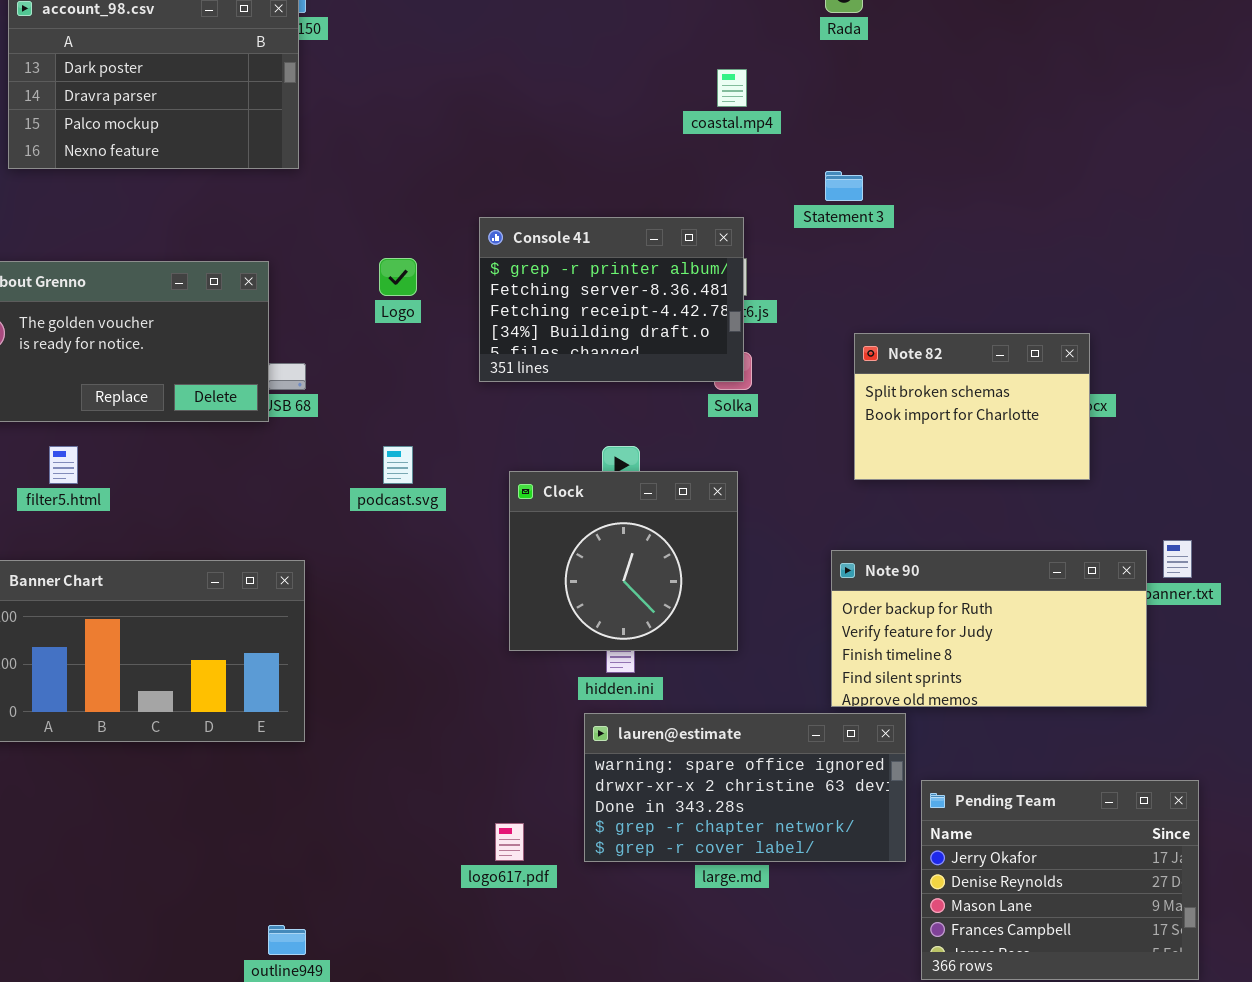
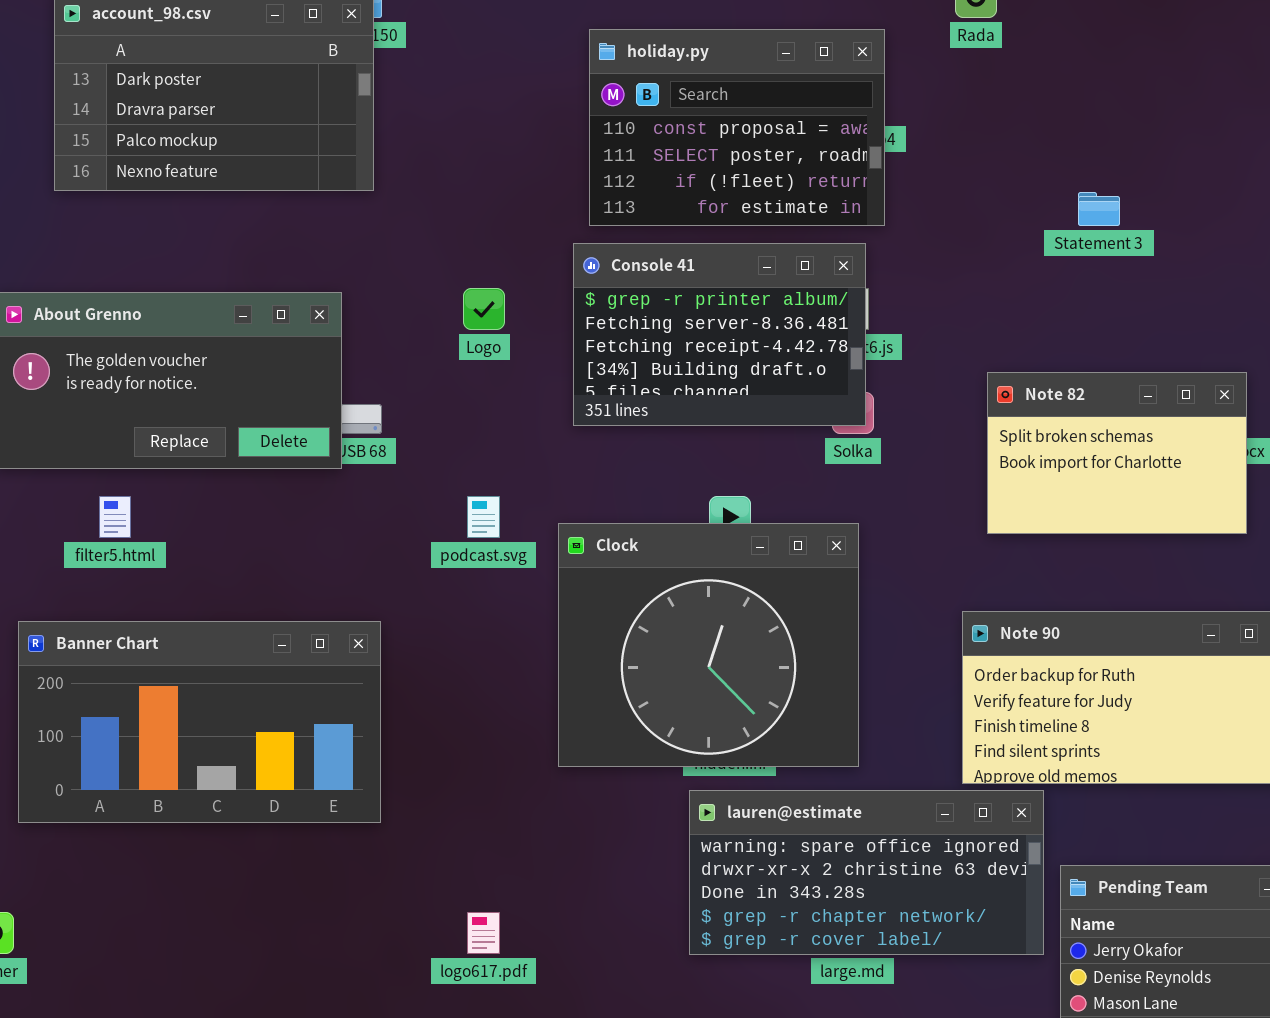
holiday.py: none -> [589,29,885,226], opened
Statement 3: [825,171,863,201] -> [1078,192,1120,226], moved
Clock: [509,471,738,651] -> [558,523,859,767], resized
logo617.pdf: [495,823,524,861] -> [467,912,500,954], moved

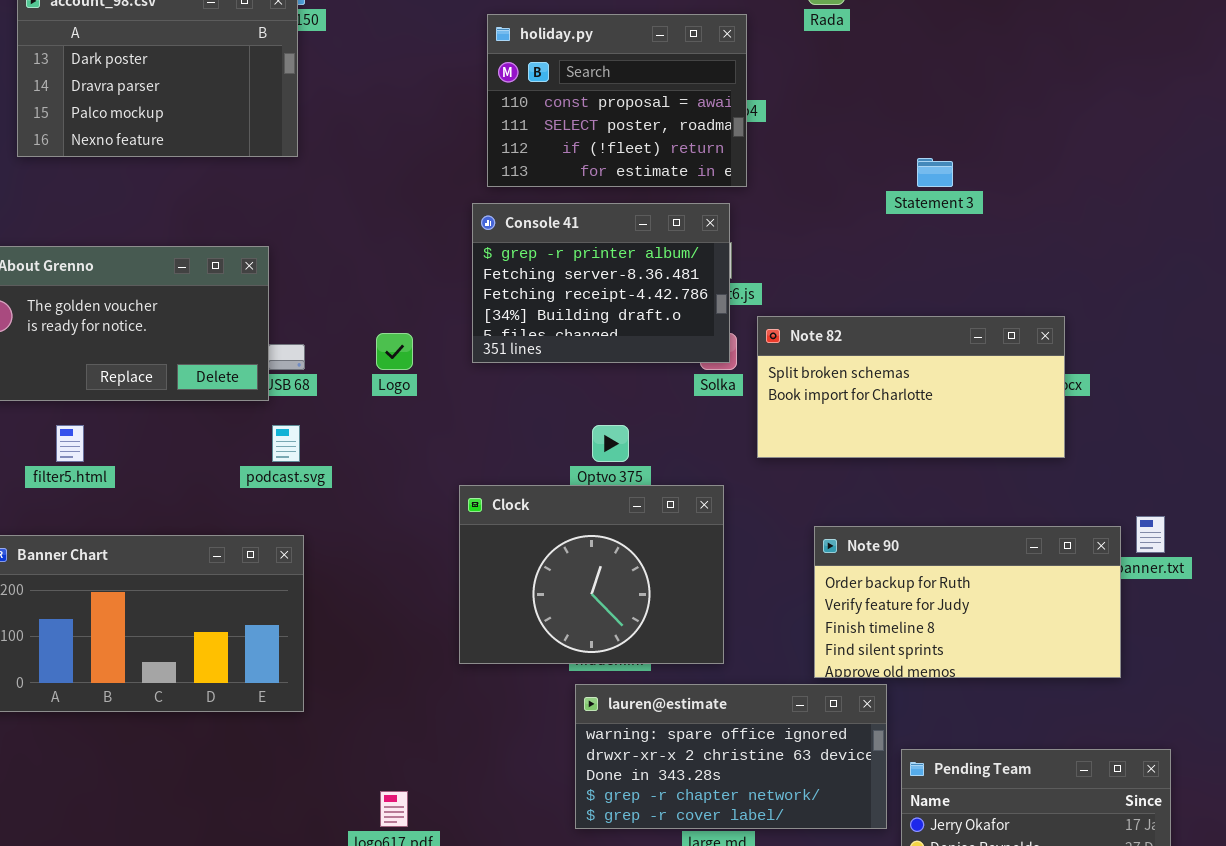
Logo: [463,288,505,330] -> [376,333,413,370], moved
Note 82: [987,372,1247,534] -> [757,316,1065,458], resized
podcast.svg: [467,496,500,538] -> [272,425,300,462], moved
Clock: [558,523,859,767] -> [459,485,724,664], resized

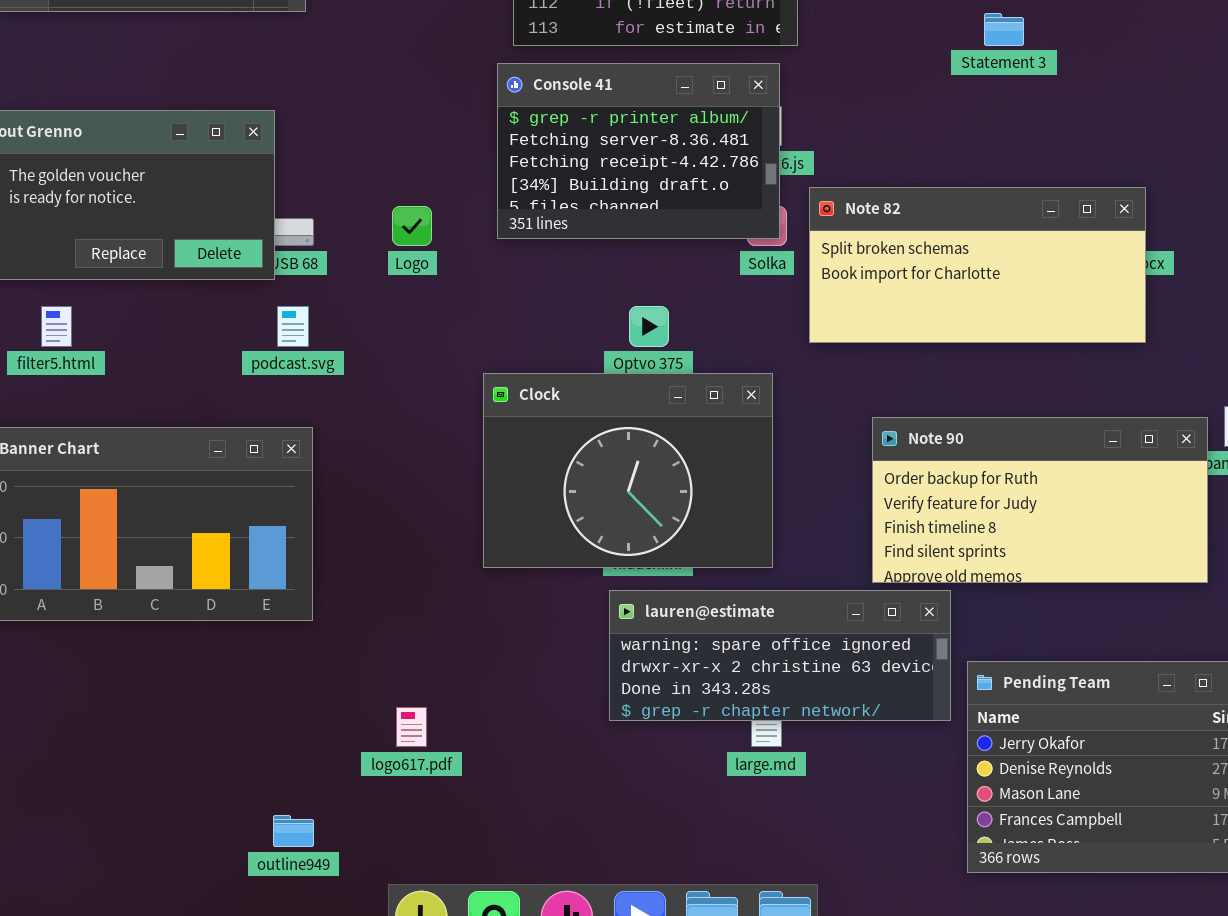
lauren@estimate: [575,684,887,829] -> [609,590,951,721], resized

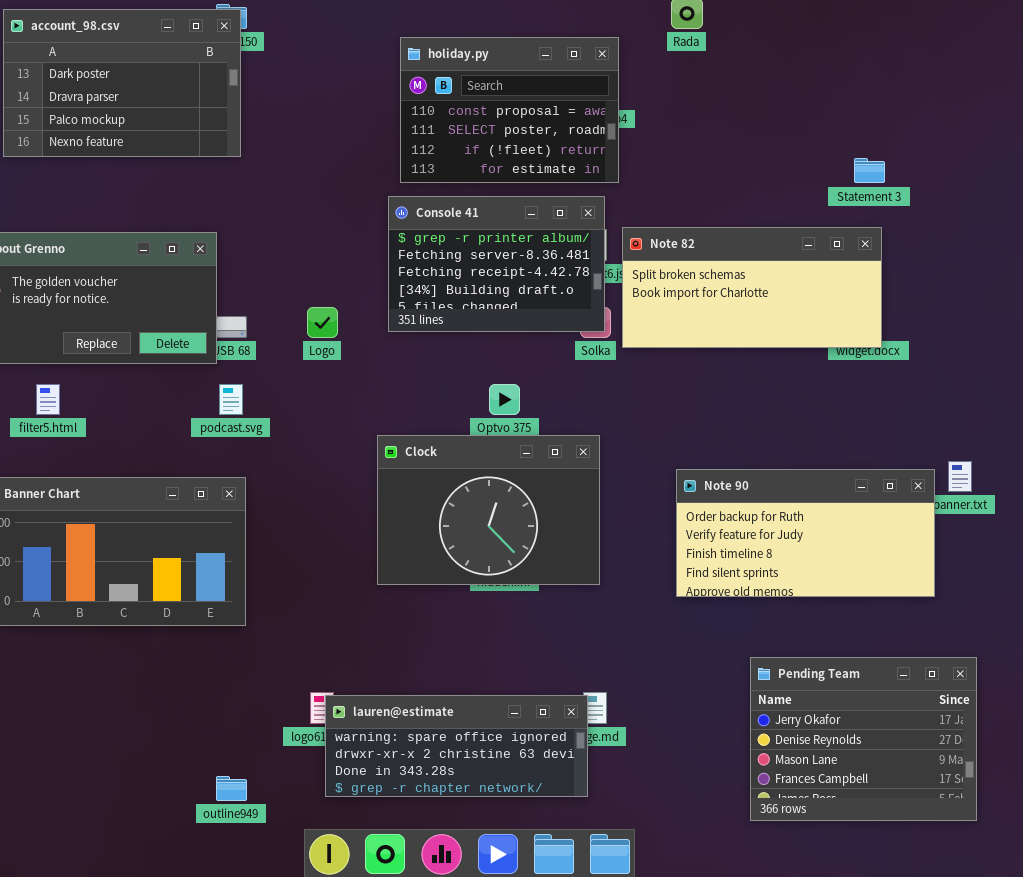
Statement 3: [984,13,1024,46] -> [854,158,885,183], moved
Note 82: [809,187,1146,343] -> [622,227,882,348], moved
lauren@estimate: [609,590,951,721] -> [325,695,588,797], moved

